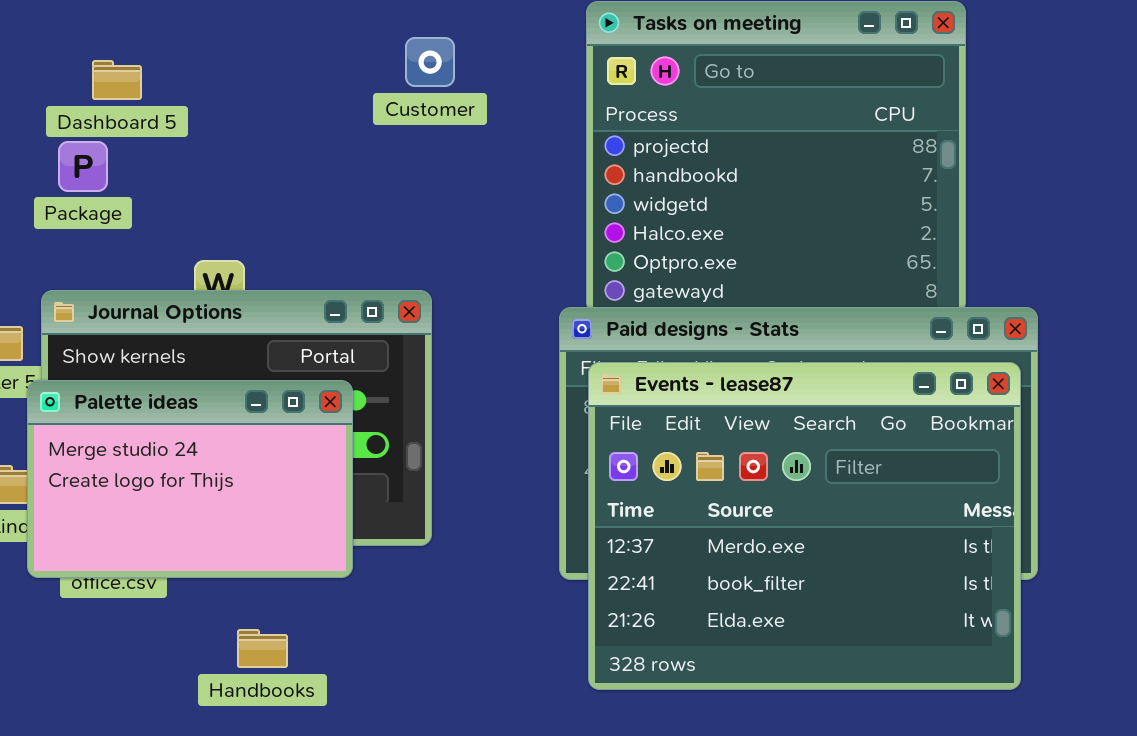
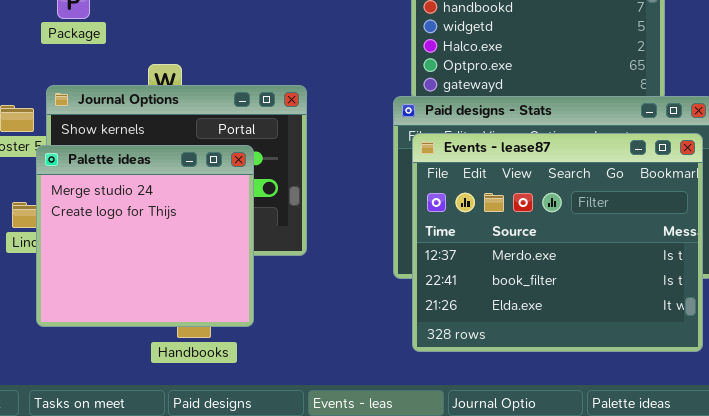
Palette ideas: [27,380,353,578] -> [36,145,254,327], resized

